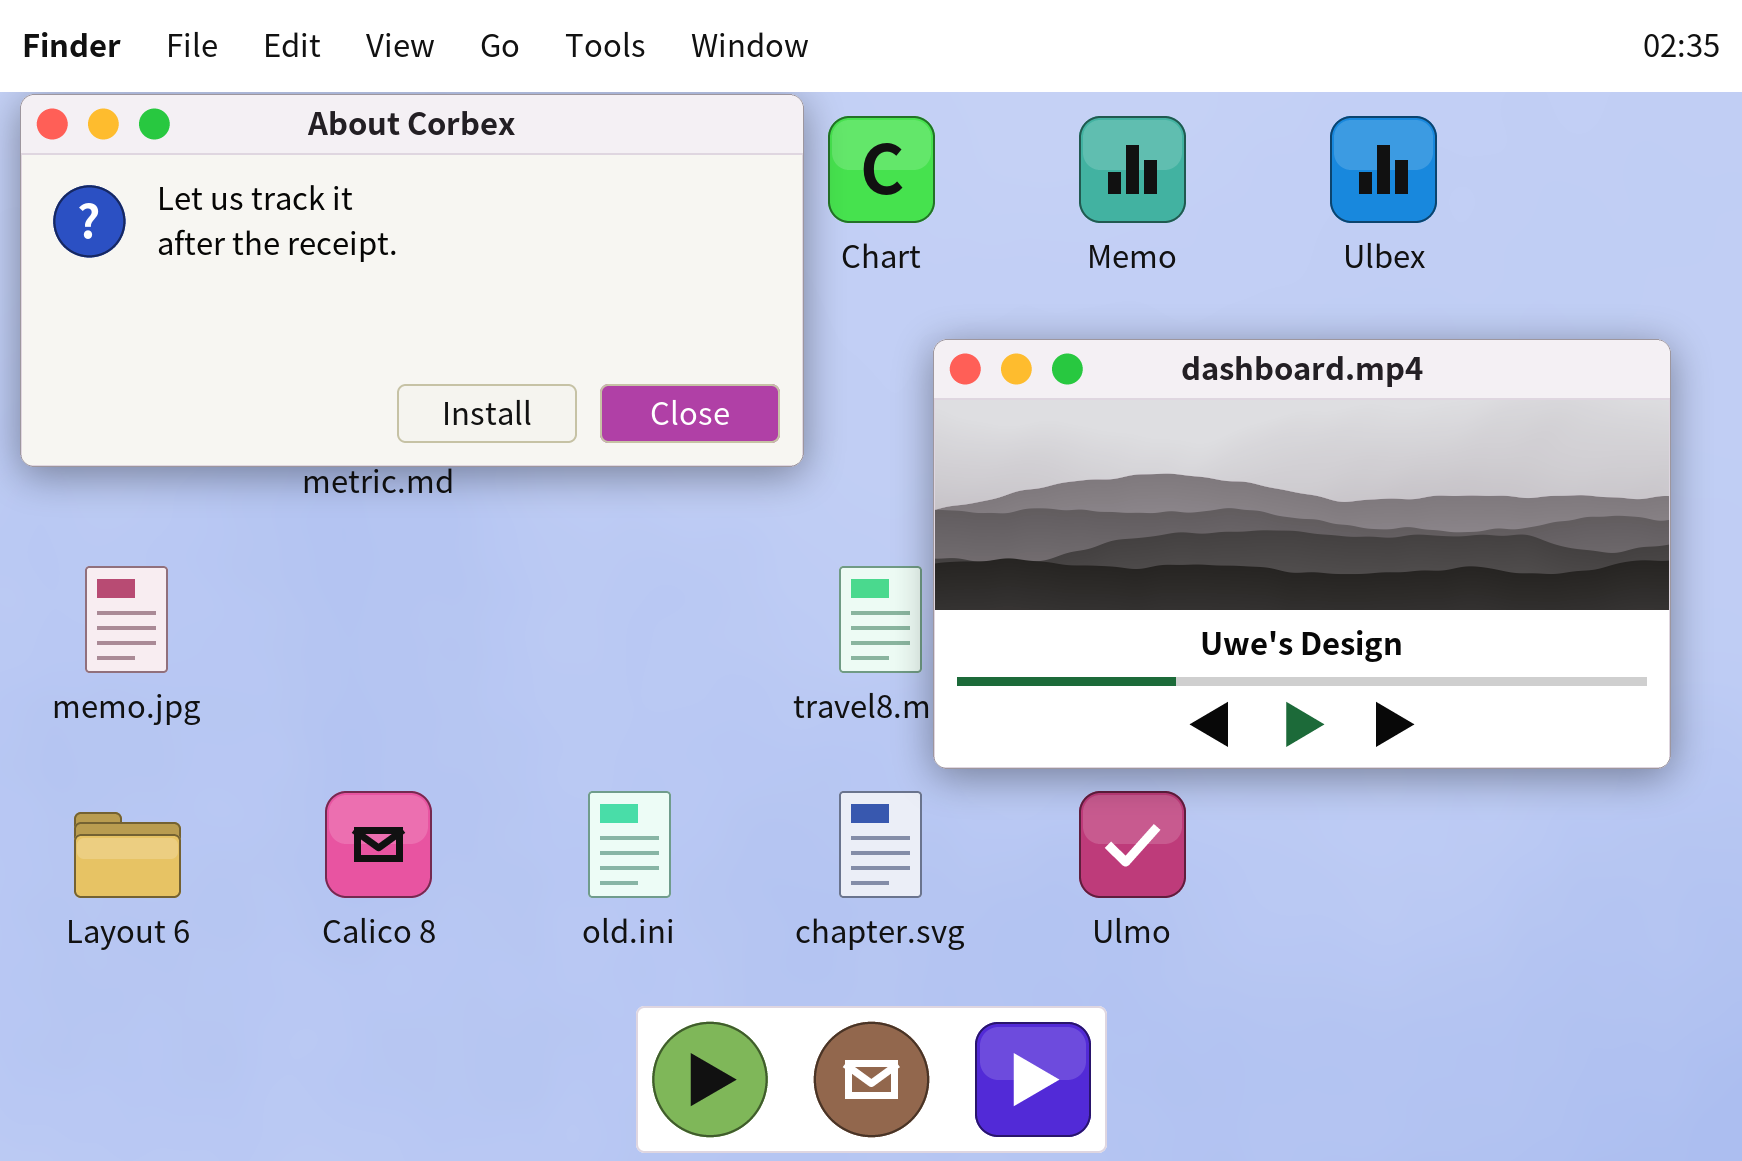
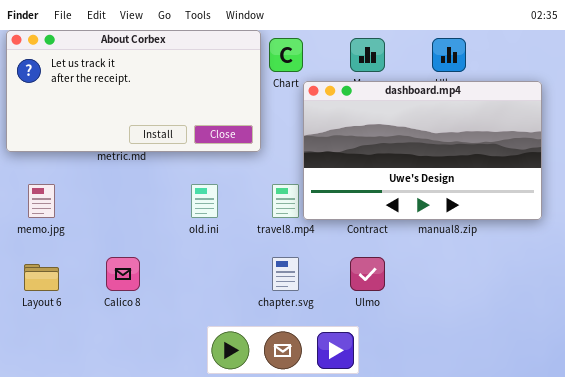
dashboard.mp4: [933,339,1671,769] -> [303,81,542,220], moved
old.ini: [588,791,671,898] -> [191,184,218,218], moved

